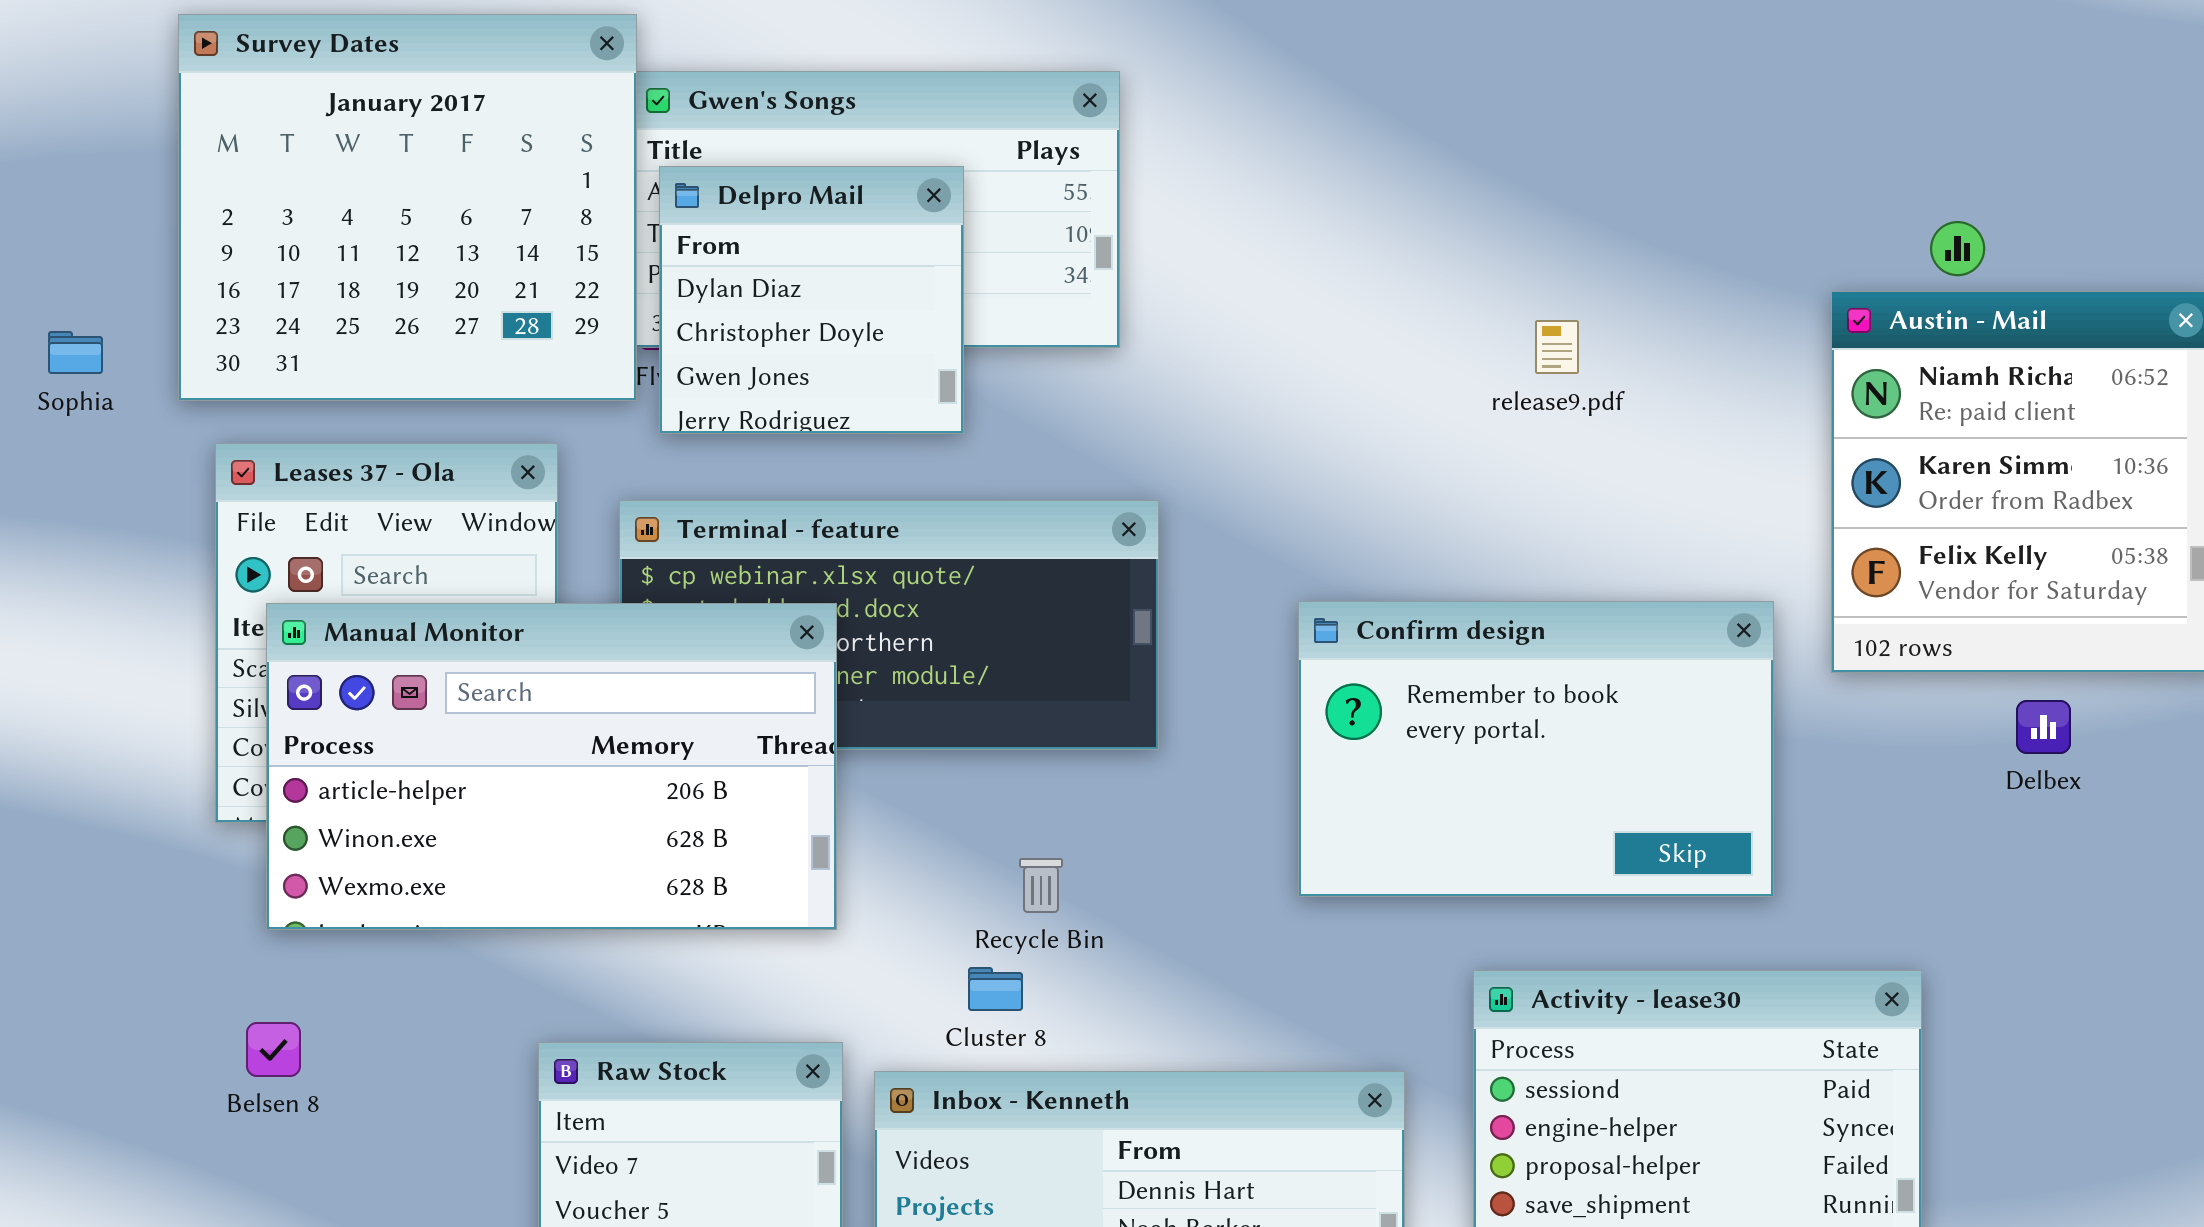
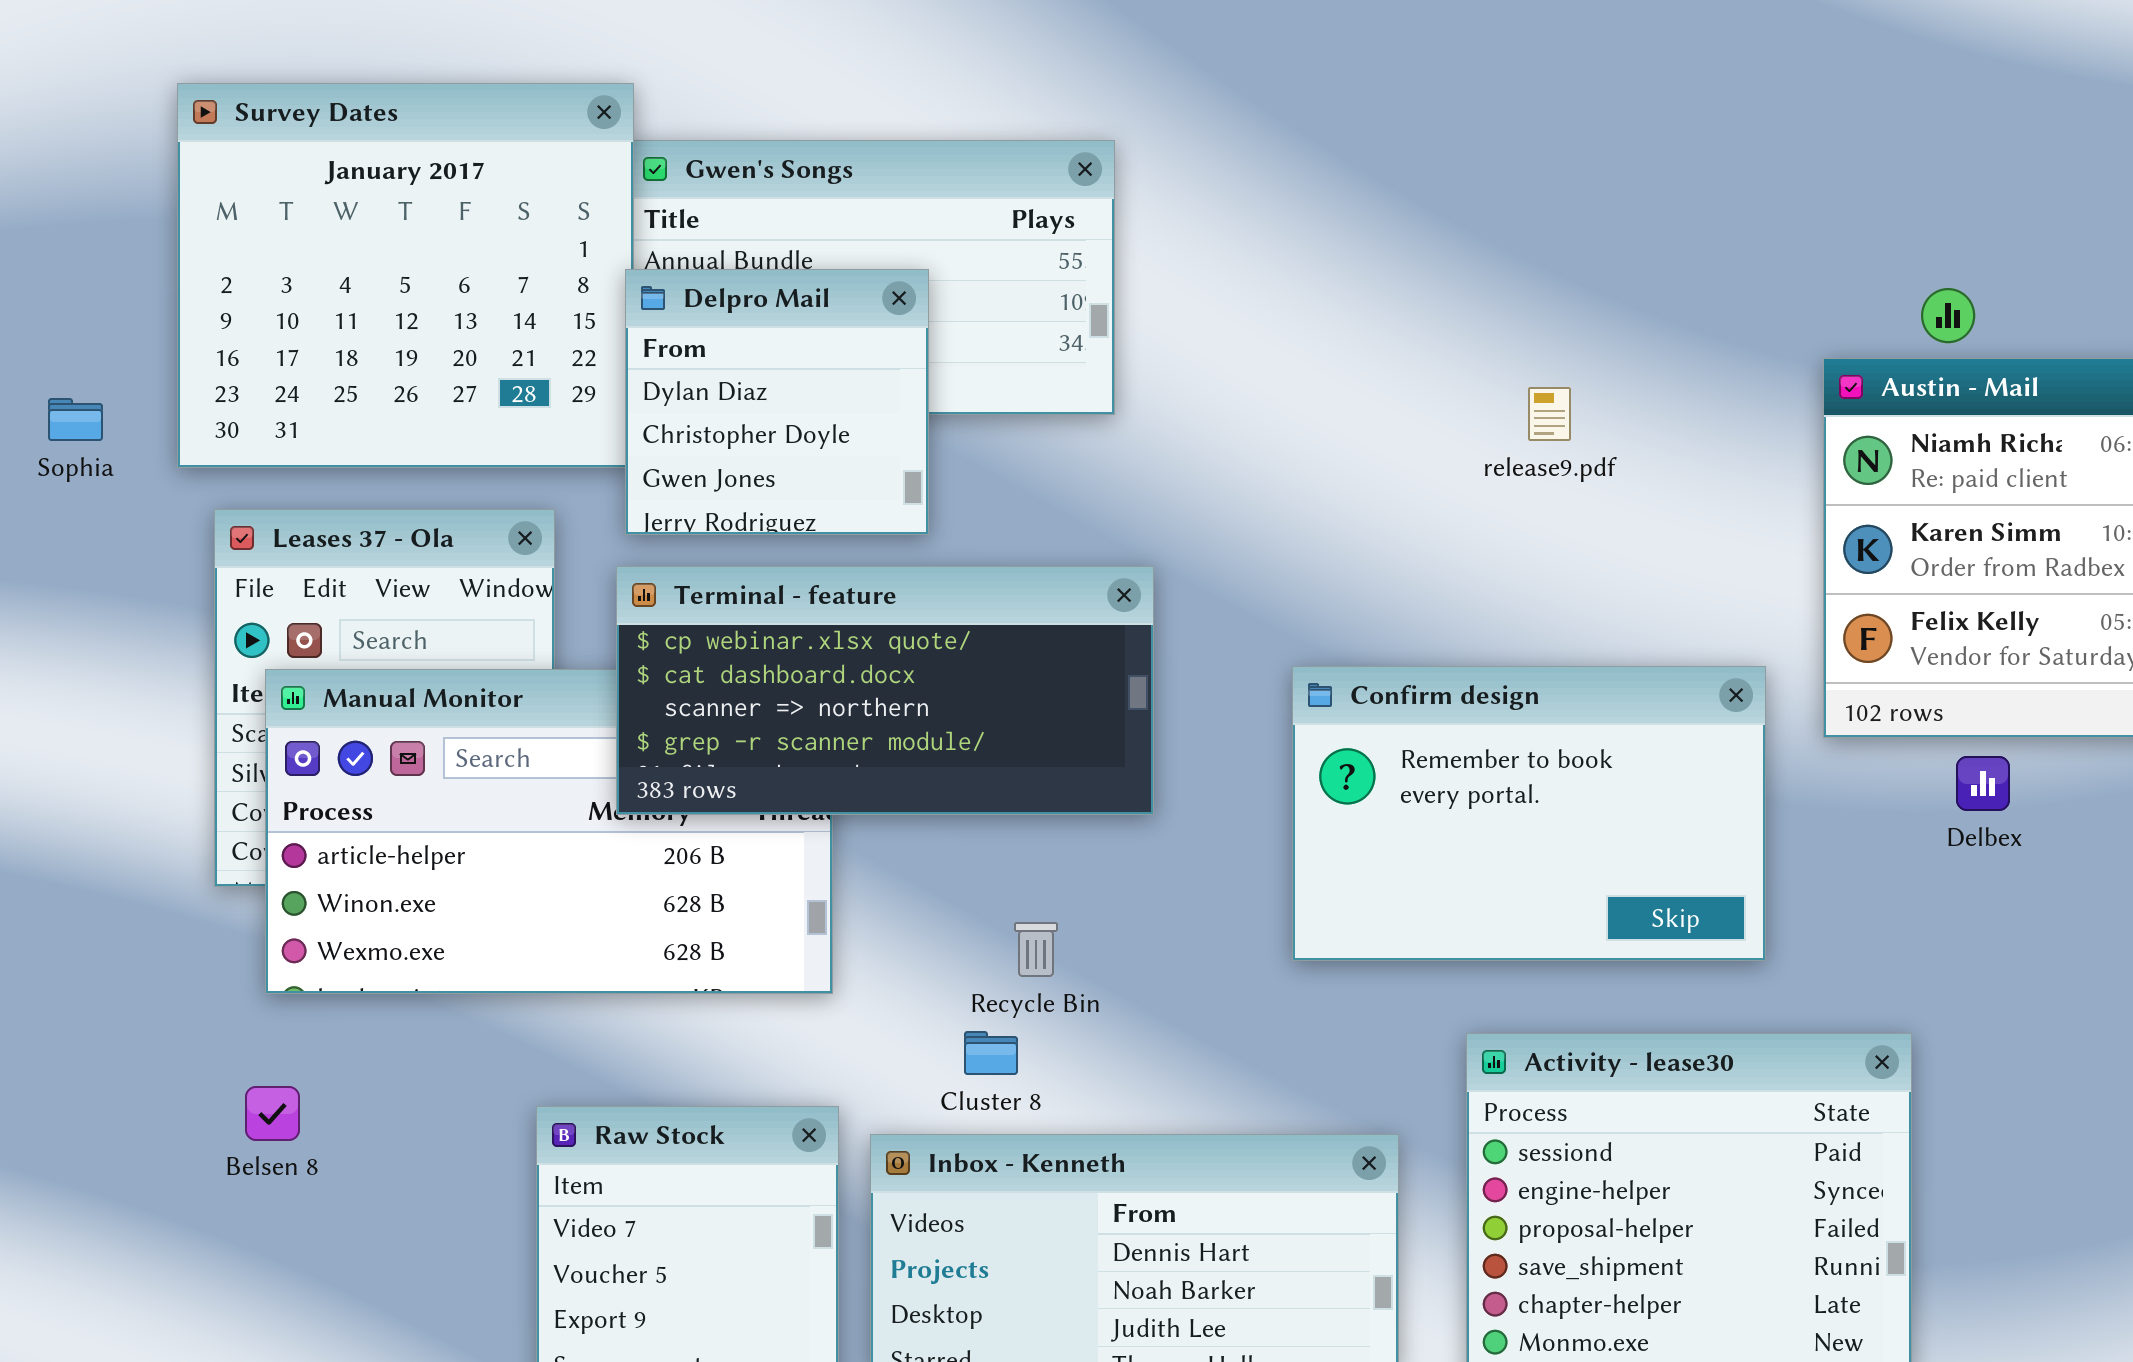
Delpro Mail: [659,166,964,434] -> [625,269,929,535], moved
Terminal - feature: [619,500,1159,750] -> [616,566,1154,815], raised
Delbex: [2016,700,2071,754] -> [1956,756,2010,811], moved

